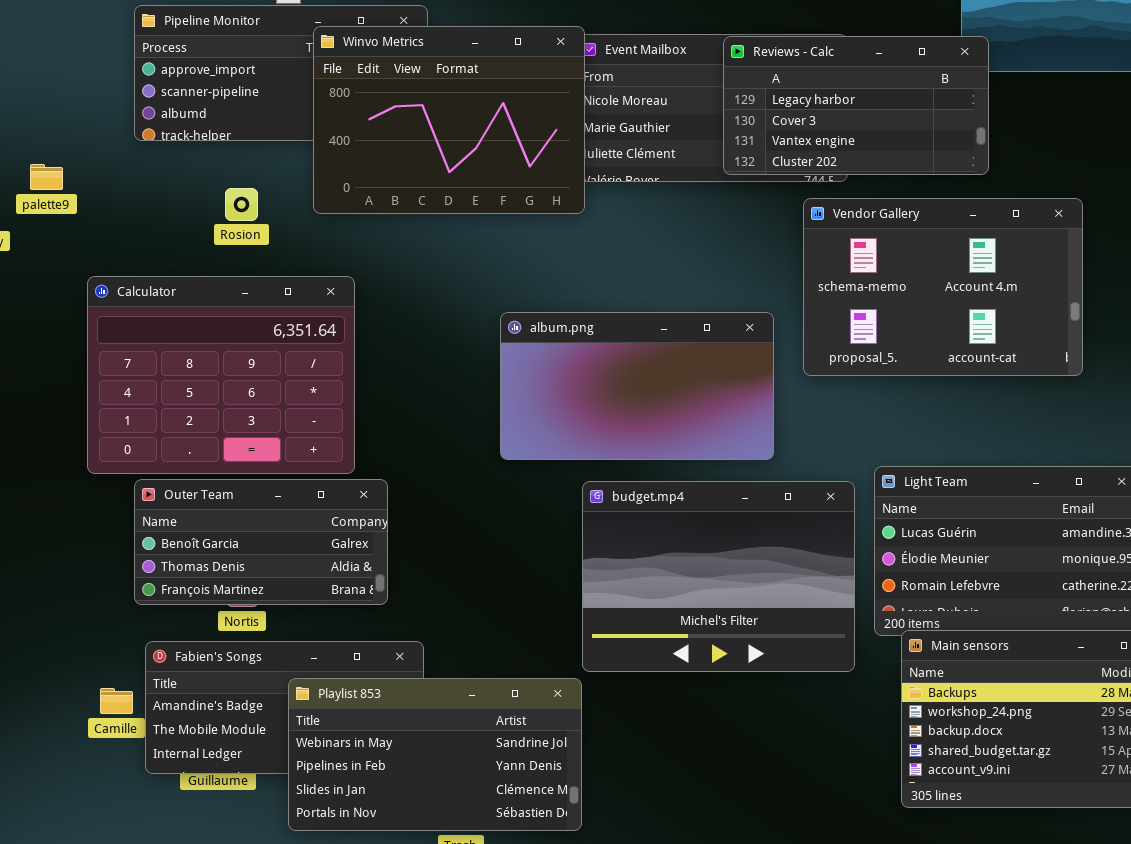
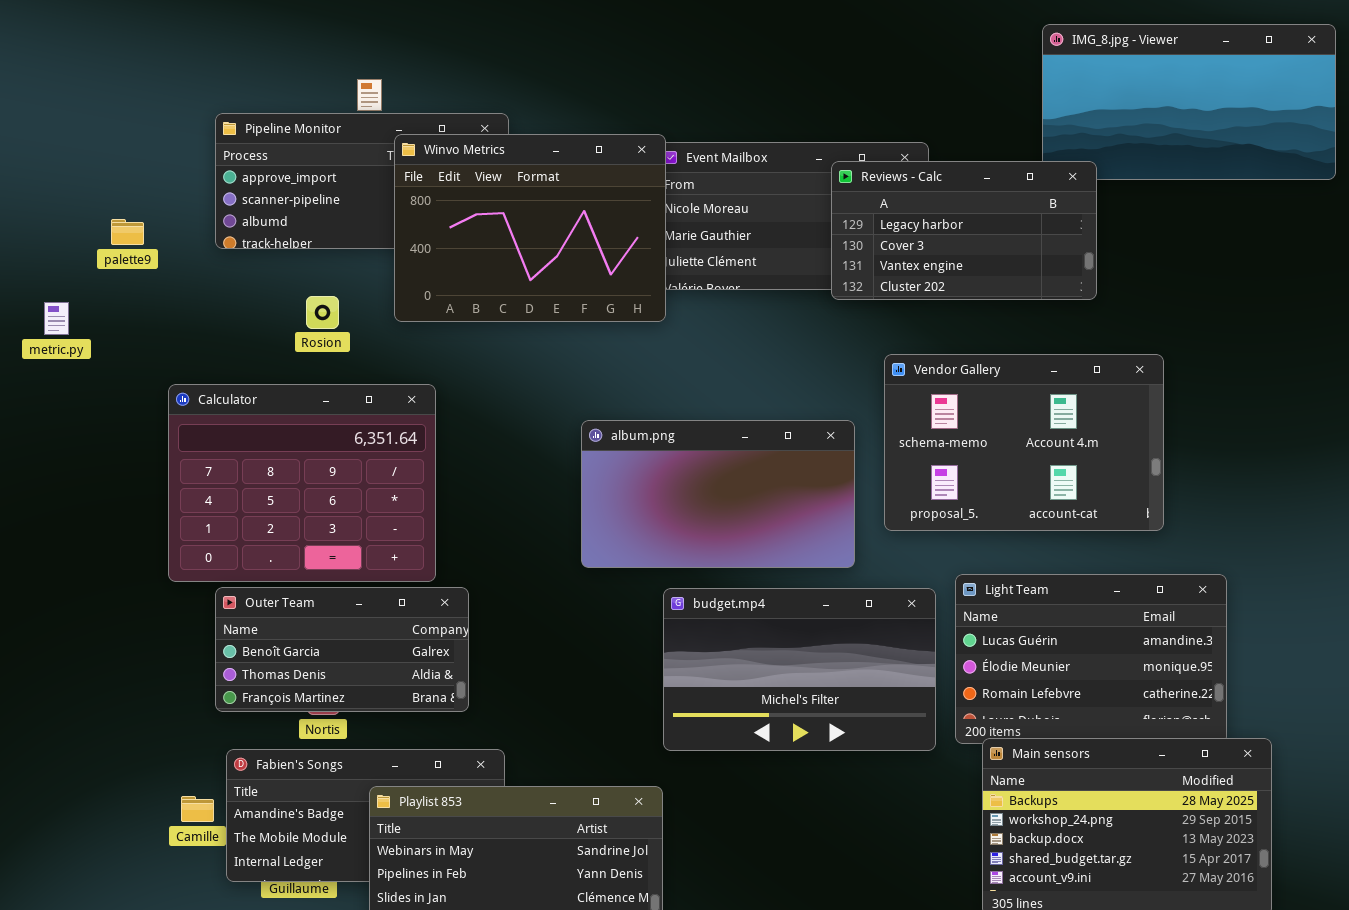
Reviews - Calc: [723,36,989,175] -> [831,161,1097,300], moved
palette9: [30,164,63,190] -> [111,219,144,245], moved
Vendor Gallery: [803,198,1083,376] -> [884,354,1164,531], moved
budget.mp4: [582,481,855,672] -> [663,588,936,751], resized

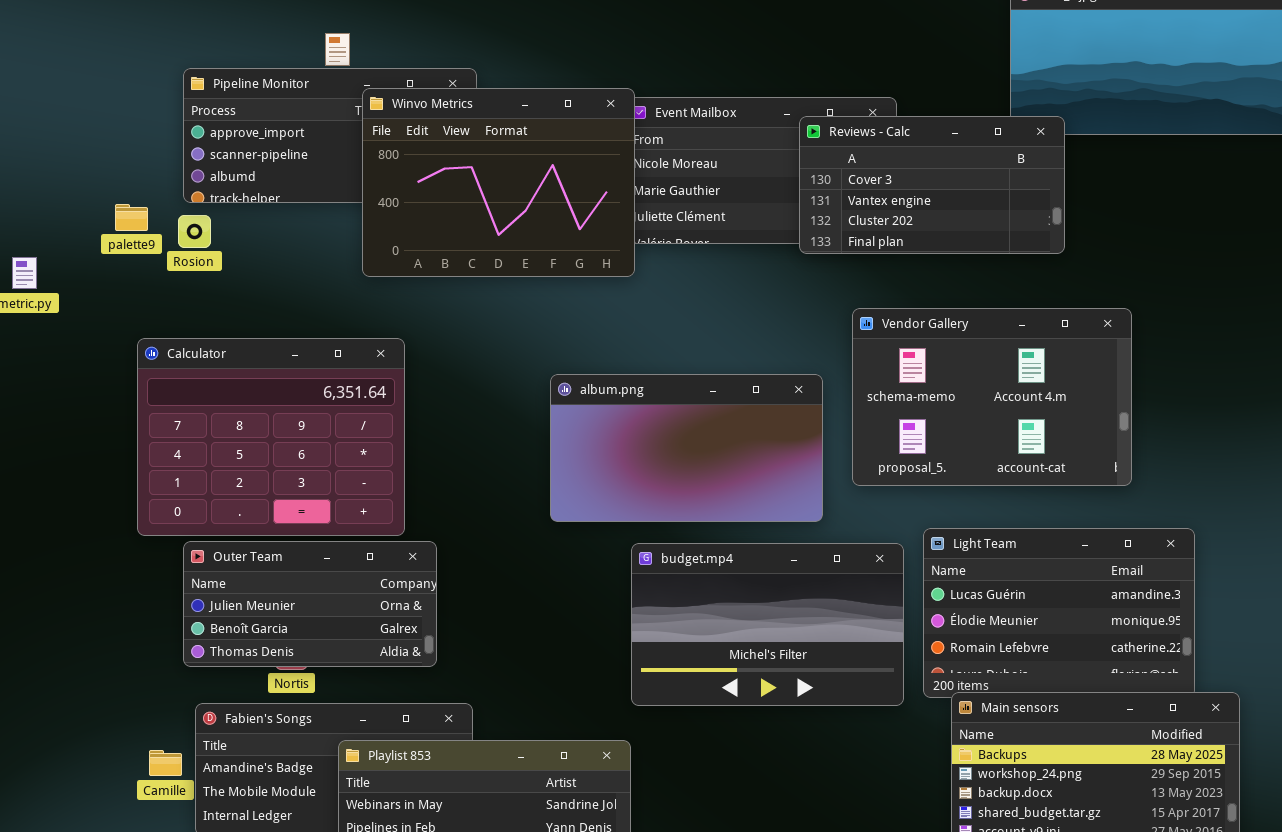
Reviews - Calc: [831,161,1097,300] -> [799,116,1065,254], scrolled down 1 row
palette9: [111,219,144,245] -> [115,204,148,231], moved
Rosion: [306,296,339,329] -> [178,215,211,248], moved
Outer Team: [215,587,469,712] -> [183,541,437,667], scrolled up 1 row

